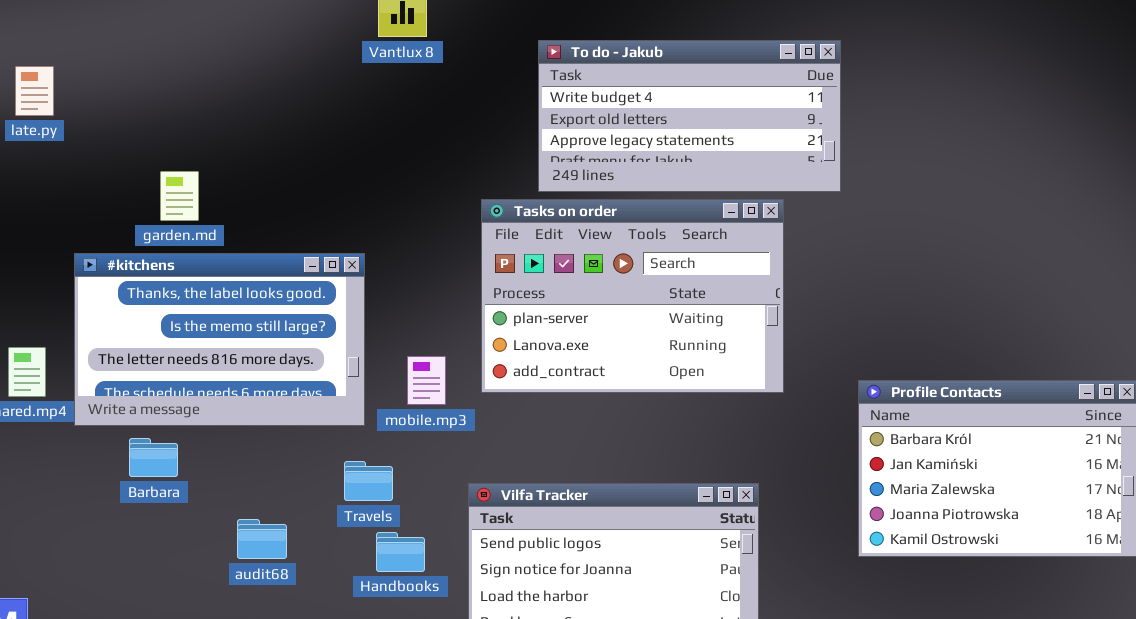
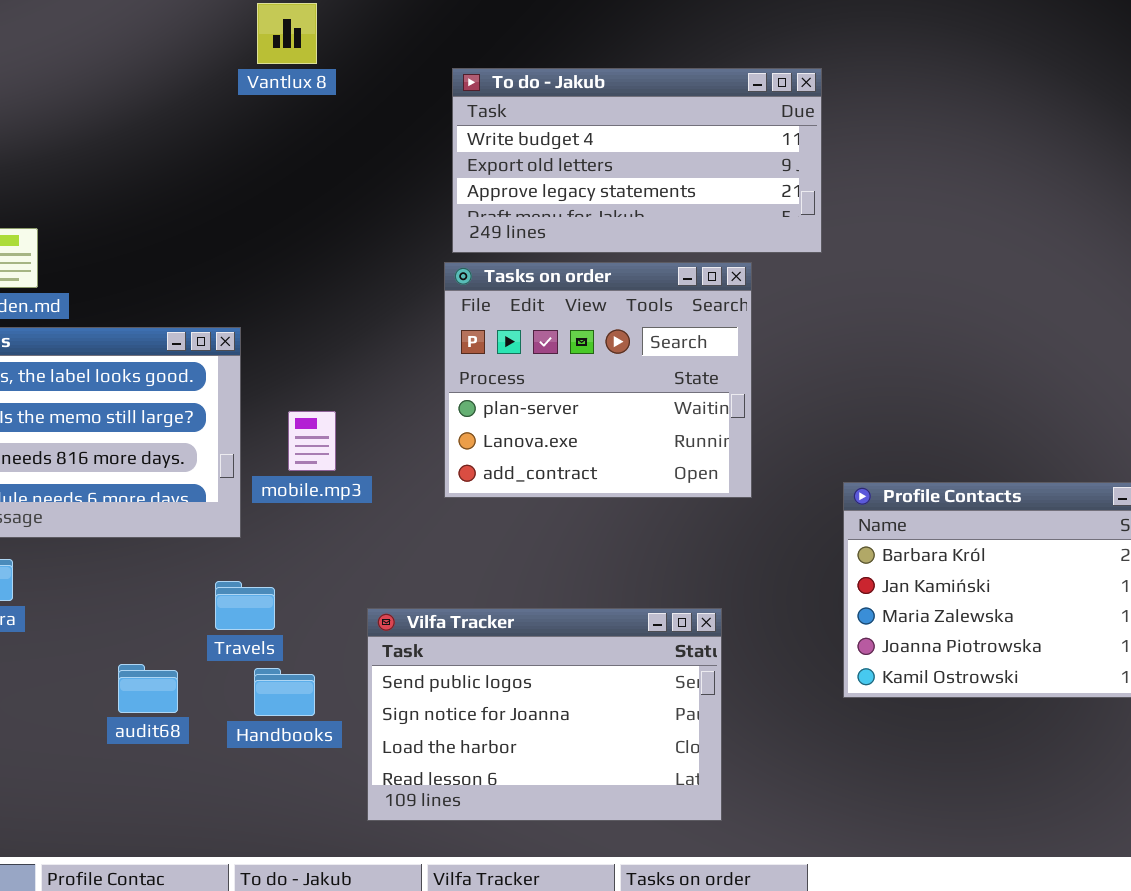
Tasks on order: [481,199,784,393] -> [444,262,752,498], resized
mobile.mp3: [407,356,446,405] -> [288,411,336,471], moved
audit68: [237,519,287,559] -> [118,664,178,713], moved

